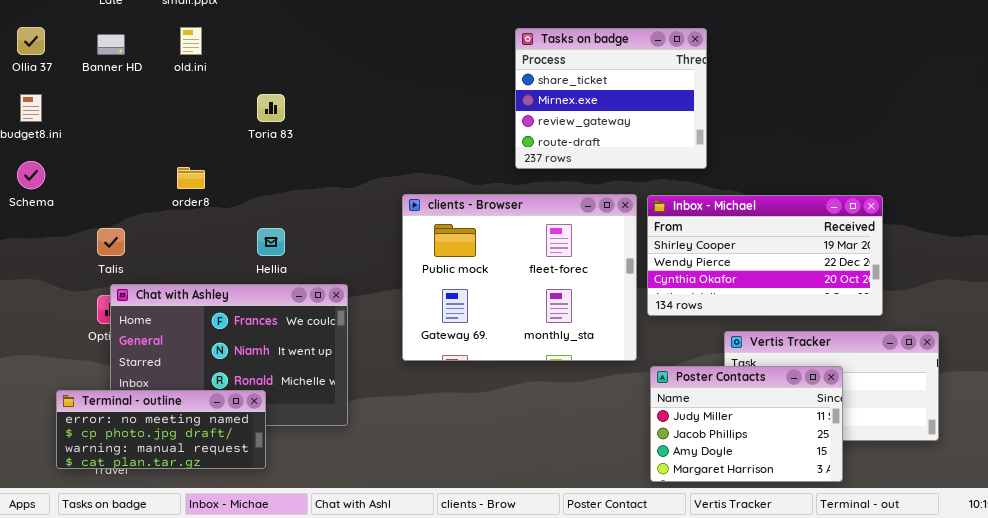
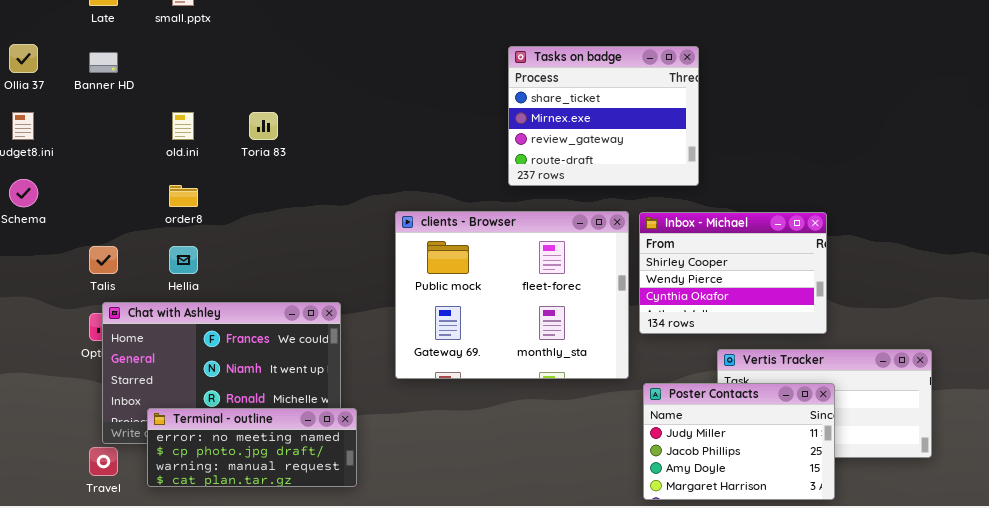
old.ini: [180,27,202,55] -> [172,112,194,140], moved
Inbox - Michael: [647,195,883,316] -> [639,212,827,334], resized
Hellia: [257,228,285,256] -> [169,246,198,274], moved
Terminal - outline: [56,390,266,469] -> [147,408,357,487], moved

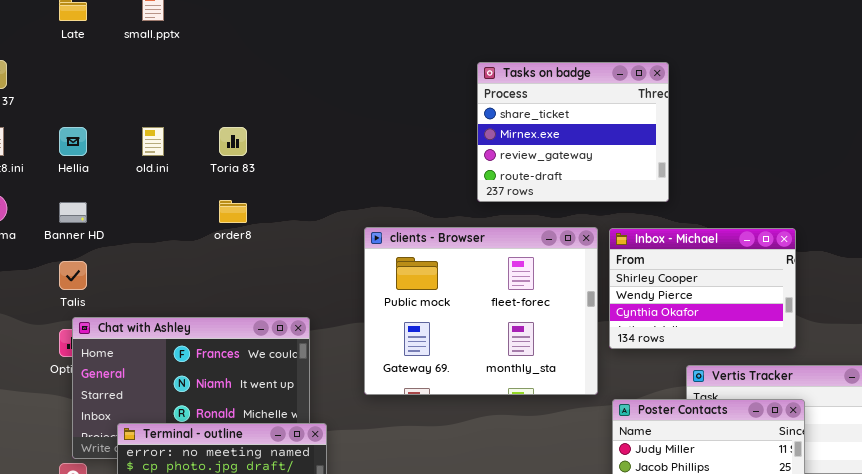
Banner HD: [89,52,118,73] -> [59,202,87,223], moved
order8: [169,185,198,207] -> [219,200,247,223], moved
Hellia: [169,246,198,274] -> [59,127,87,156], moved

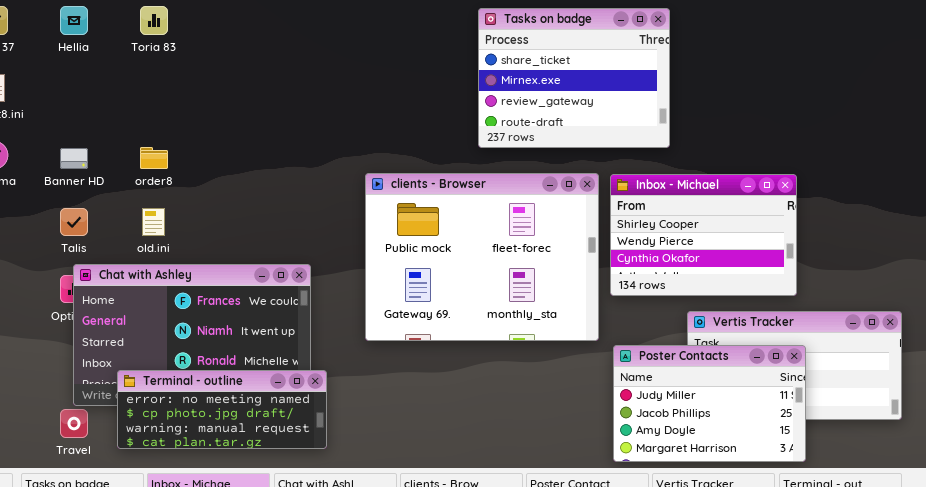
Hellia: [59,127,87,156] -> [60,6,88,35], moved
old.ini: [142,127,164,156] -> [142,208,165,236], moved
Toria 83: [219,127,247,156] -> [140,6,168,35], moved
order8: [219,200,247,223] -> [140,147,168,169], moved

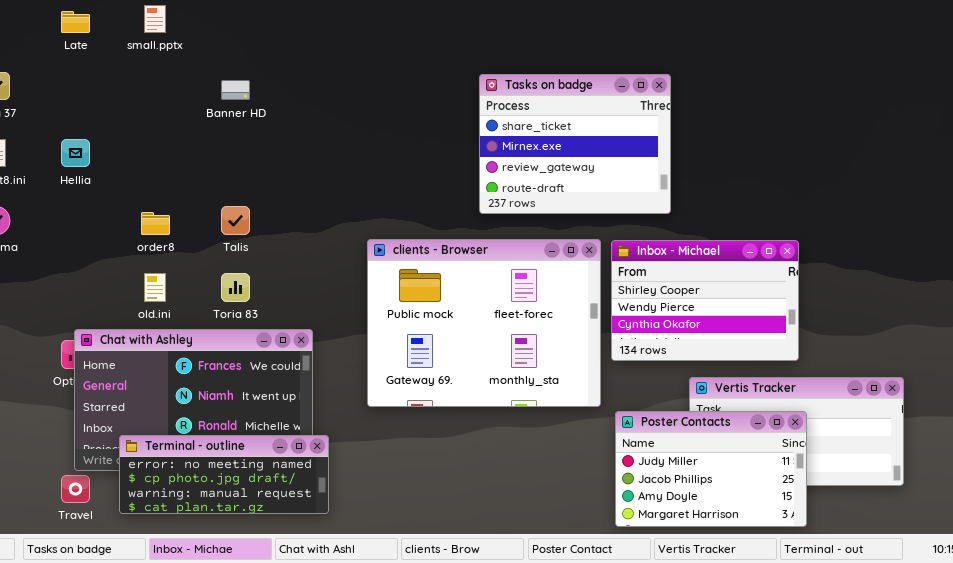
Hellia: [60,6,88,35] -> [61,139,90,167], moved
Toria 83: [140,6,168,35] -> [221,273,250,302], moved
Banner HD: [60,148,88,169] -> [221,80,250,100], moved
Talis: [60,208,88,236] -> [221,206,250,235], moved

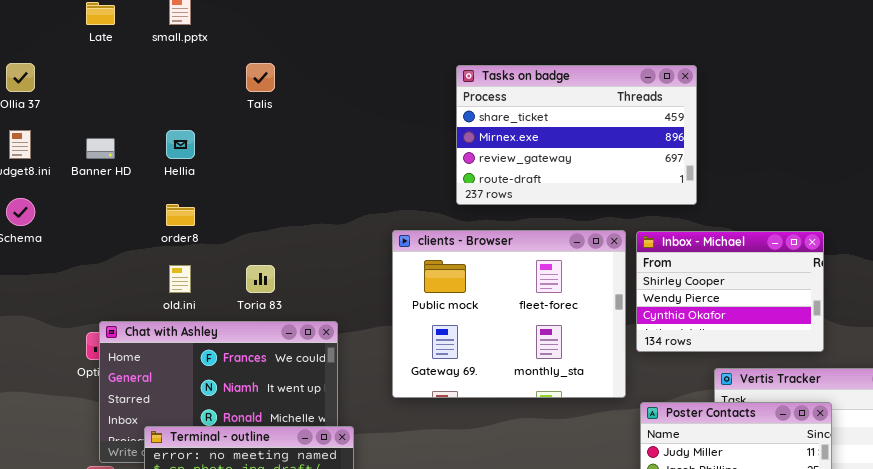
Tasks on badge: [479,74,671,214] -> [456,65,697,205], resized
Banner HD: [221,80,250,100] -> [86,138,115,159], moved
Hellia: [61,139,90,167] -> [166,130,195,159], moved
Talis: [221,206,250,235] -> [246,63,275,92], moved

